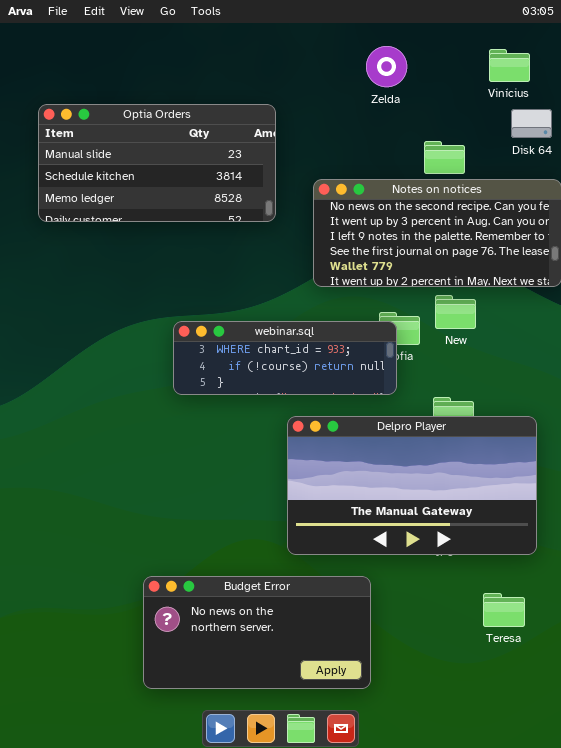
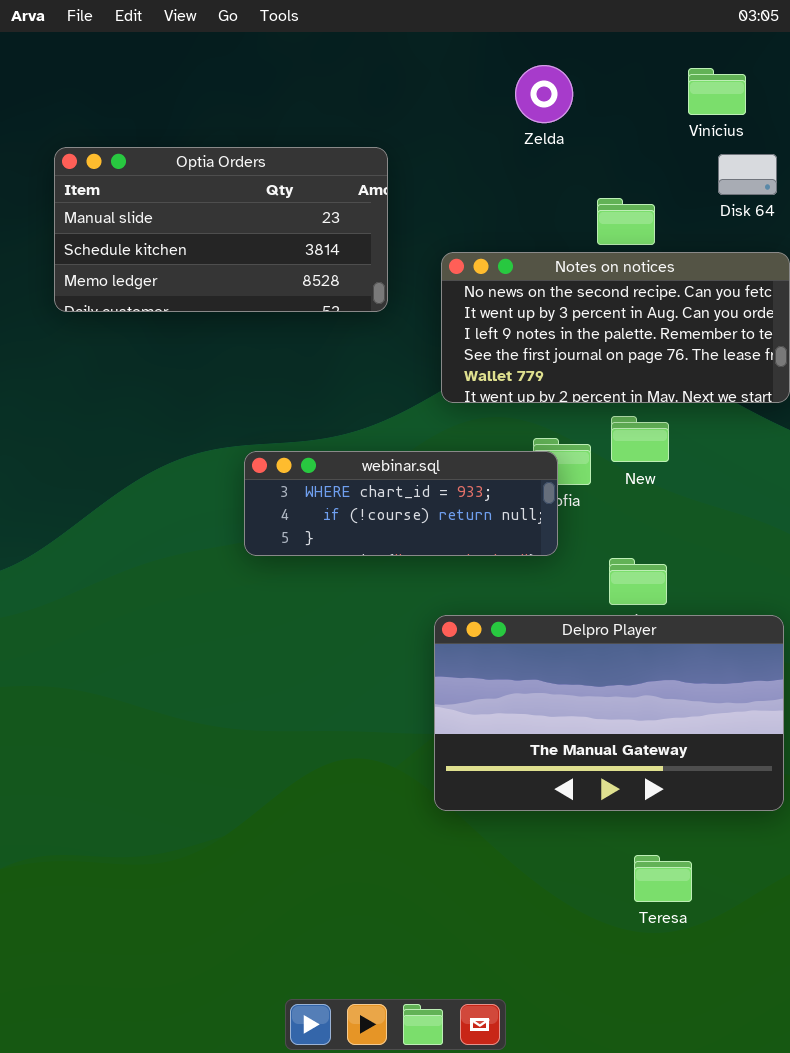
Delpro Player: [287,416,537,555] -> [434,615,784,811], moved
Budget Error: [143,576,371,689] -> none, closed
Teresa: [483,593,525,627] -> [634,855,692,902], moved

